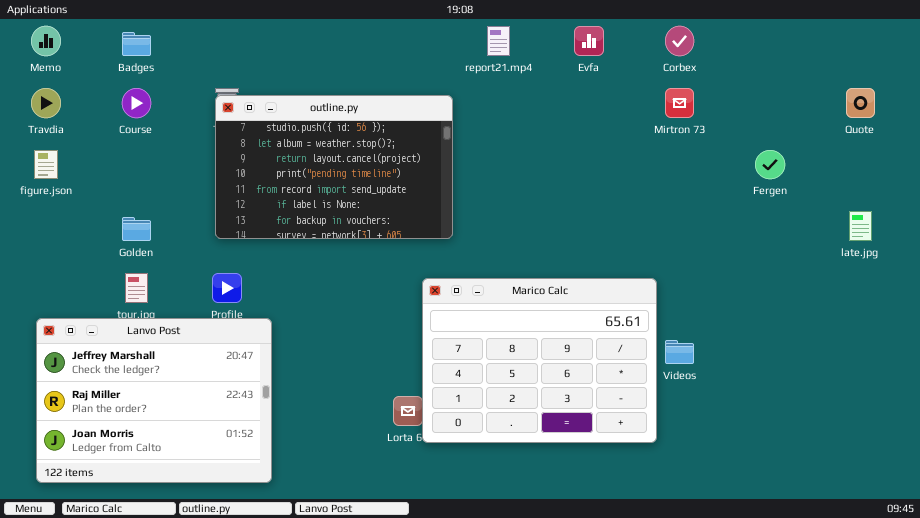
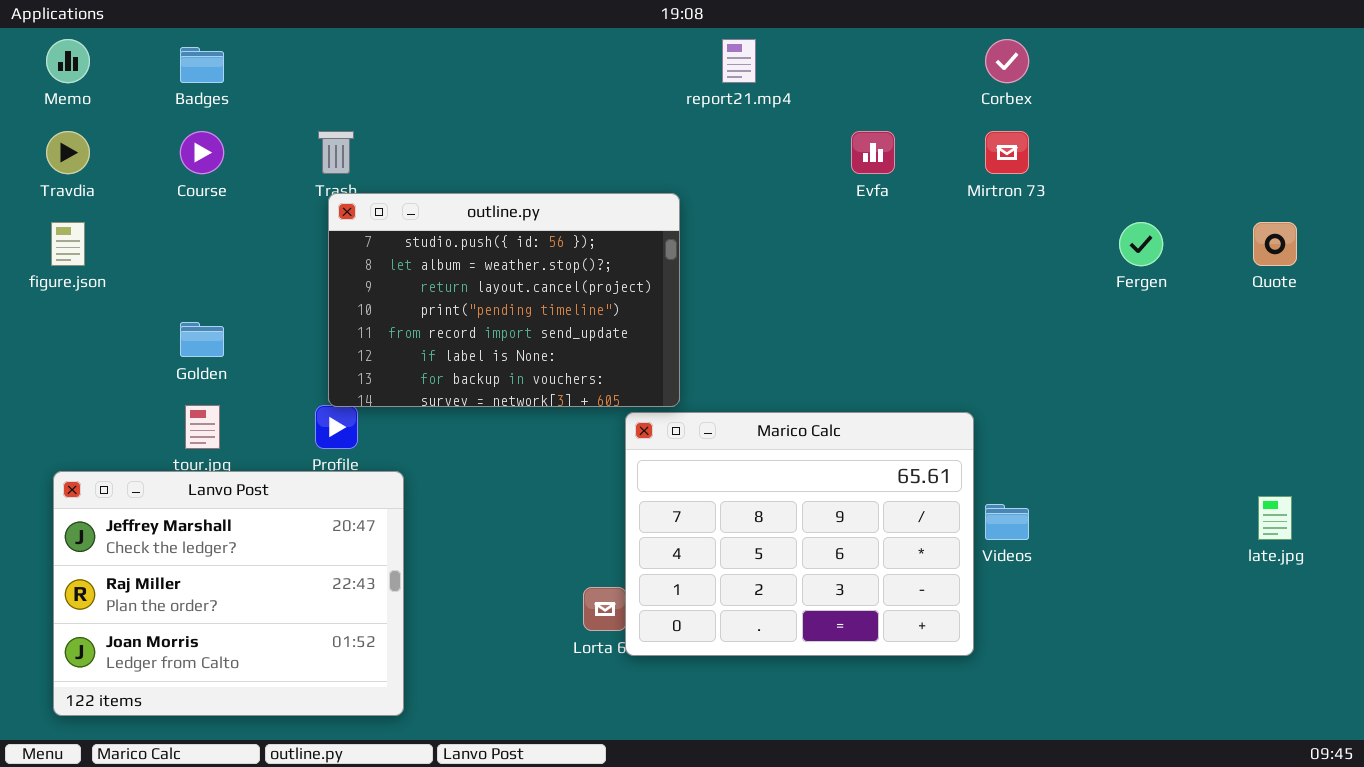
Evfa: [574,26,604,56] -> [851,131,895,174], moved
Quote: [846,88,875,118] -> [1253,222,1297,266], moved
outline.py: [215,95,453,239] -> [328,193,680,407], moved
late.jpg: [849,211,872,241] -> [1258,496,1292,540], moved

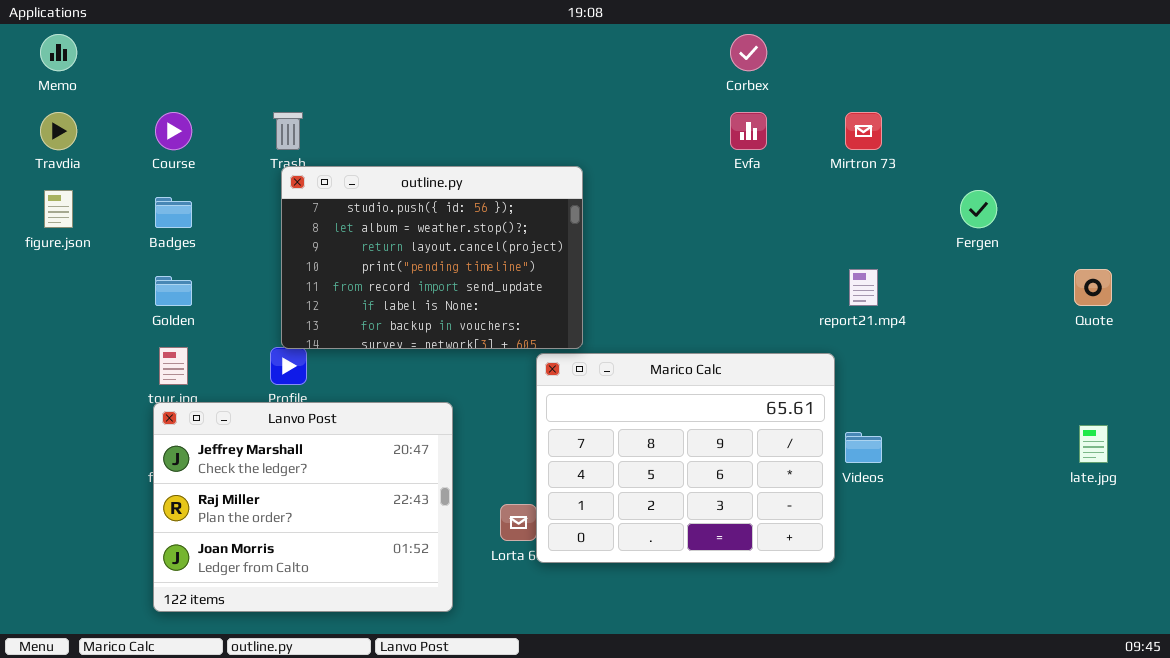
report21.mp4: [722,39,756,83] -> [849,269,878,306], moved
Corbex: [985,39,1029,83] -> [730,34,767,71], moved
Badges: [180,47,224,83] -> [155,197,192,228], moved
Quote: [1253,222,1297,266] -> [1074,269,1112,306], moved
Lanvo Post: [53,471,404,716] -> [153,402,453,612], moved

